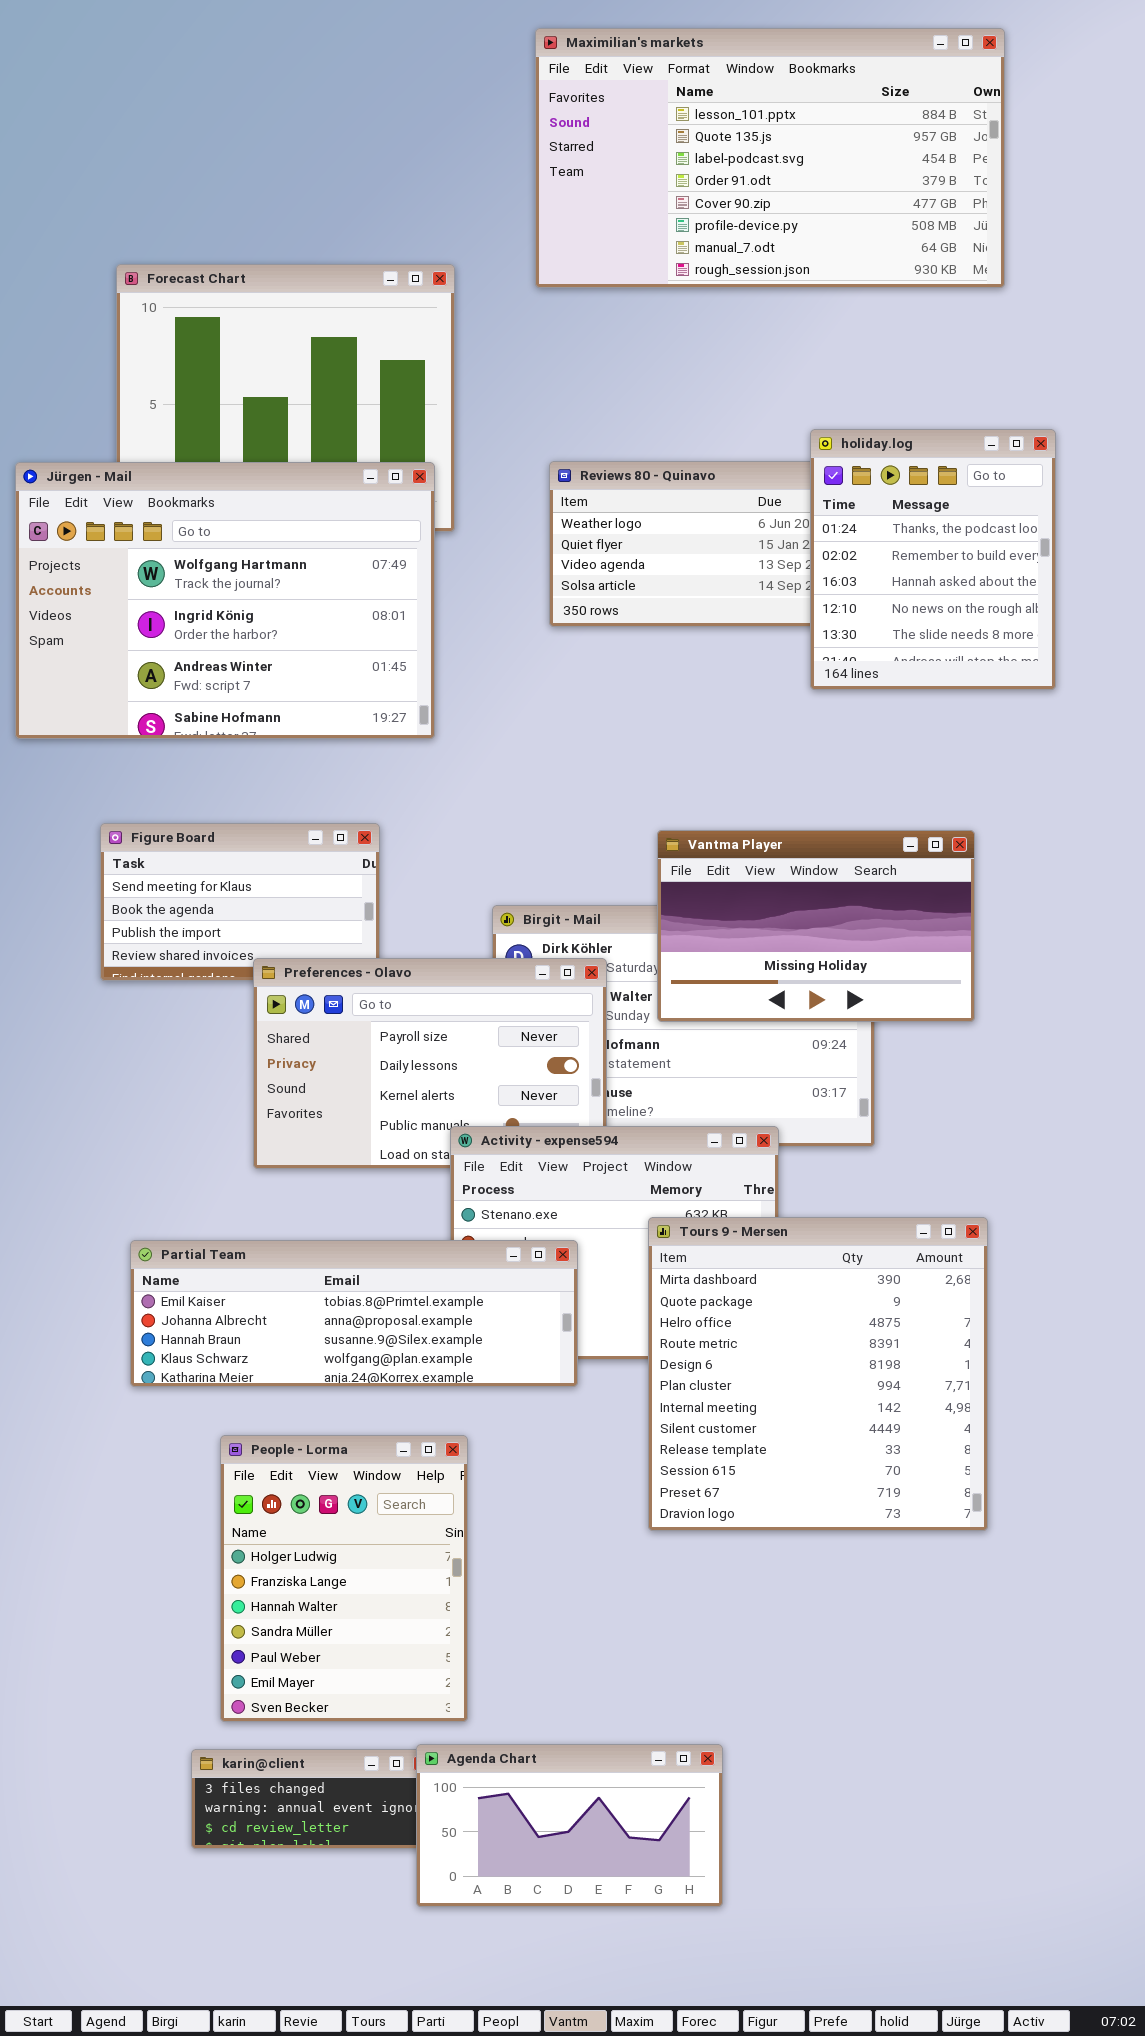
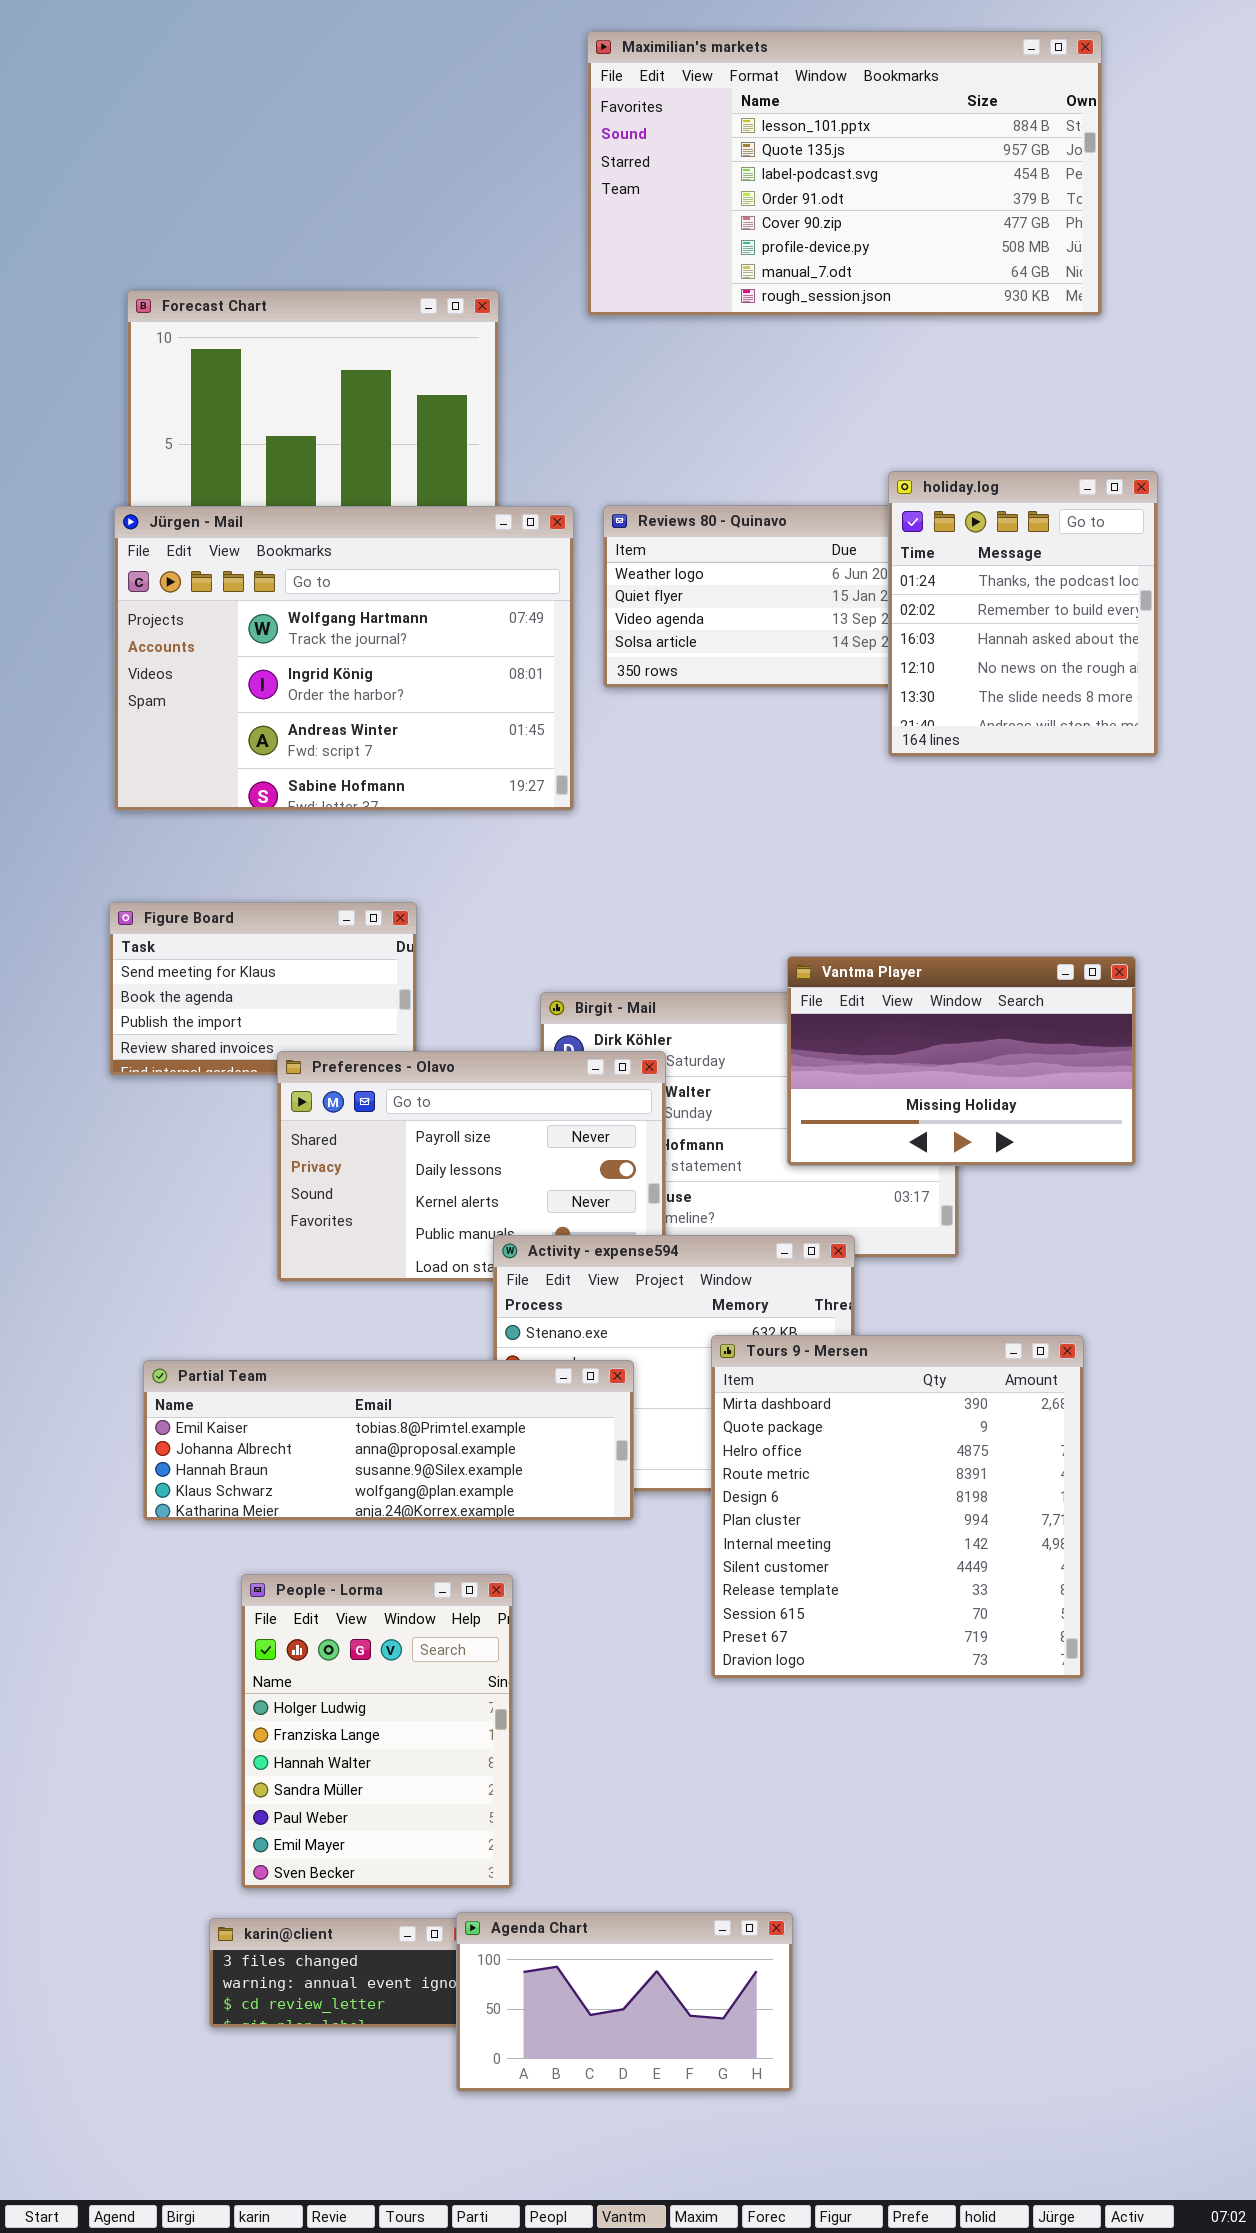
Jürgen - Mail: [15,462,435,739] -> [114,506,574,811], moved
Vantma Player: [657,830,975,1022] -> [787,956,1136,1166], moved

